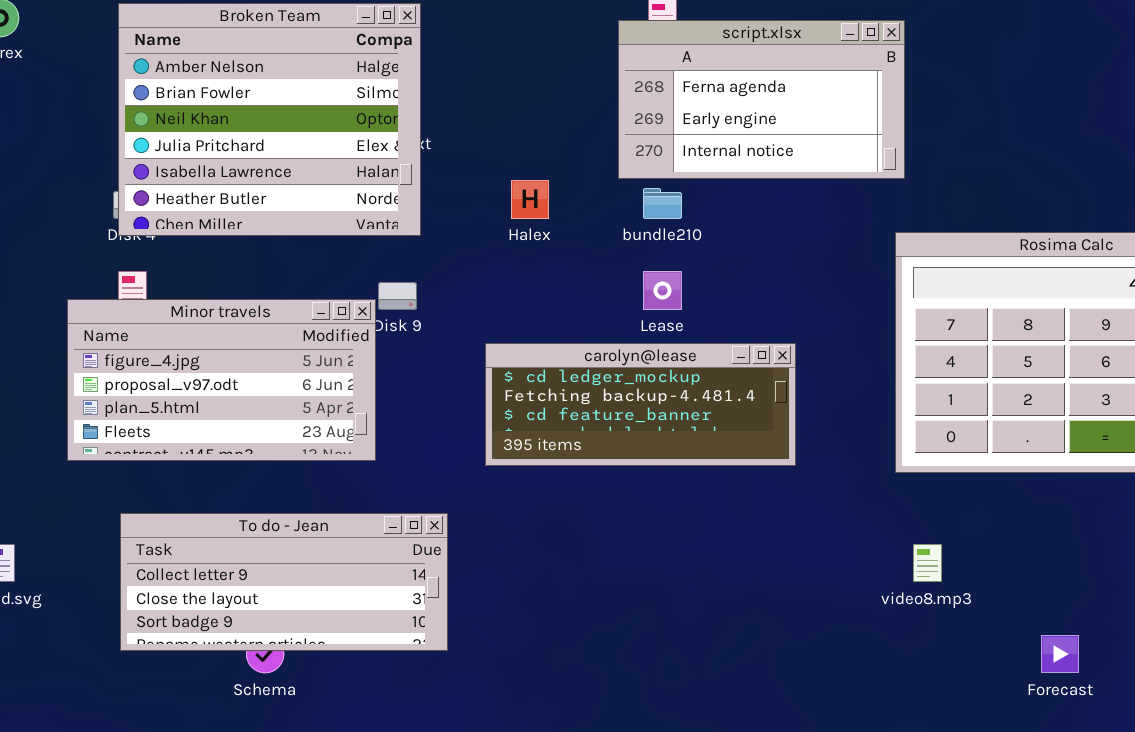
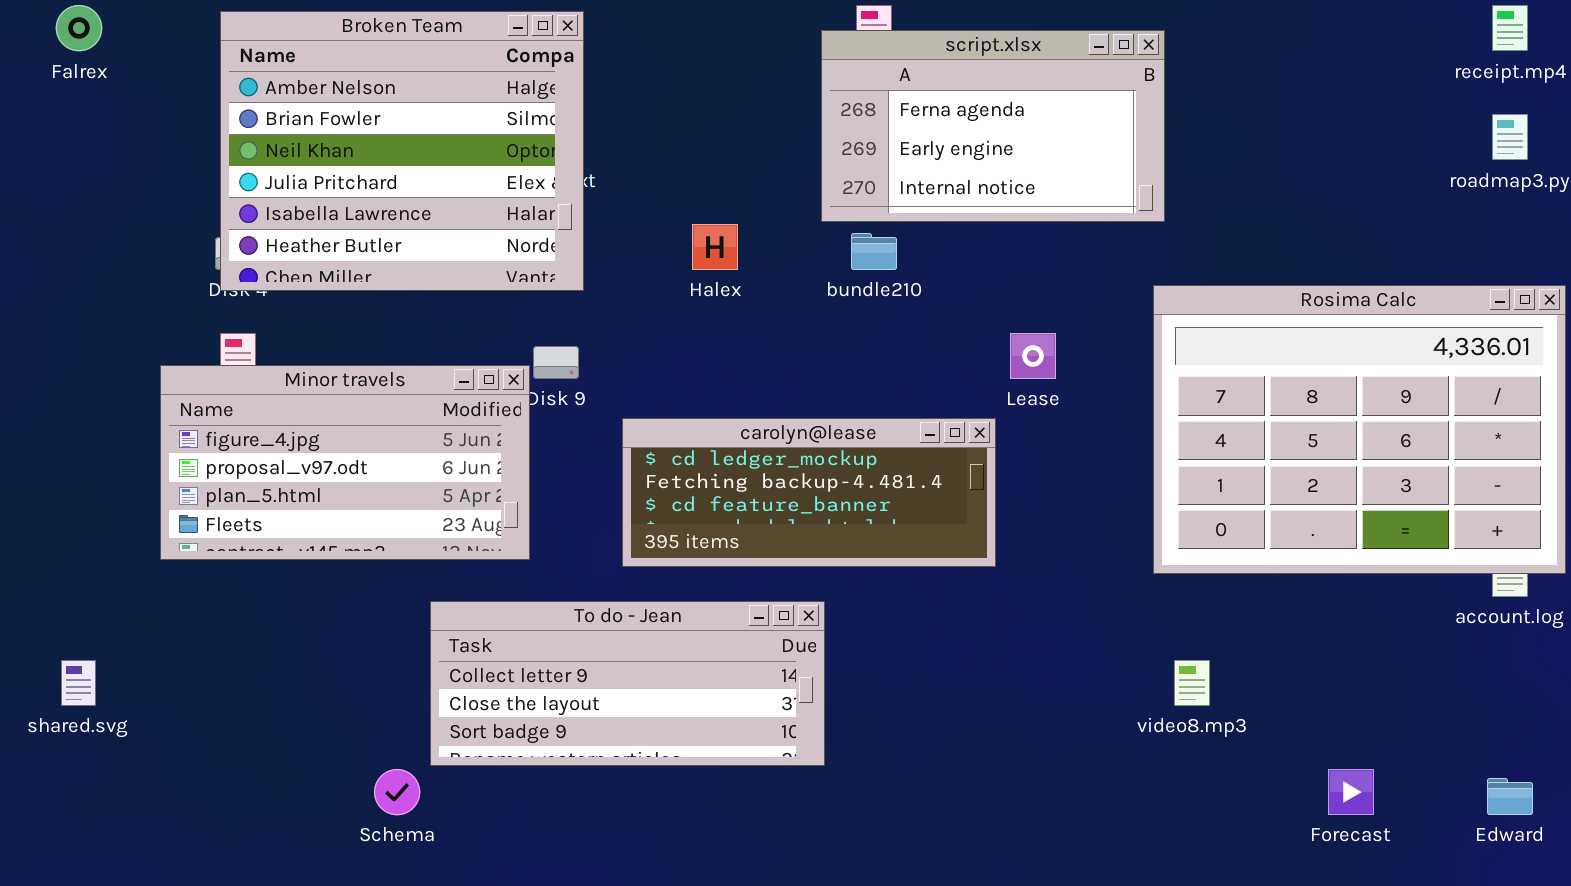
Lease: [643,271,682,310] -> [1010,333,1056,379], moved
carolyn@lease: [485,343,796,466] -> [622,418,996,567], moved
To do - Jean: [120,513,448,651] -> [430,601,825,766], moved

